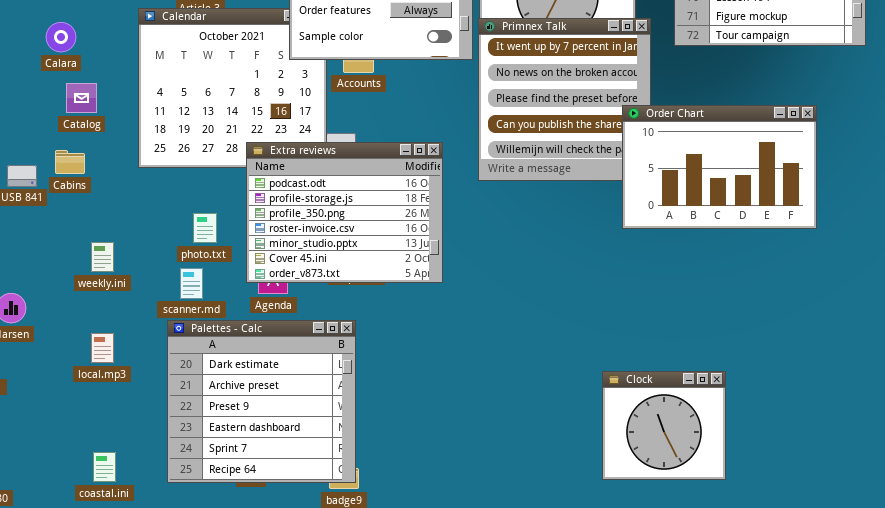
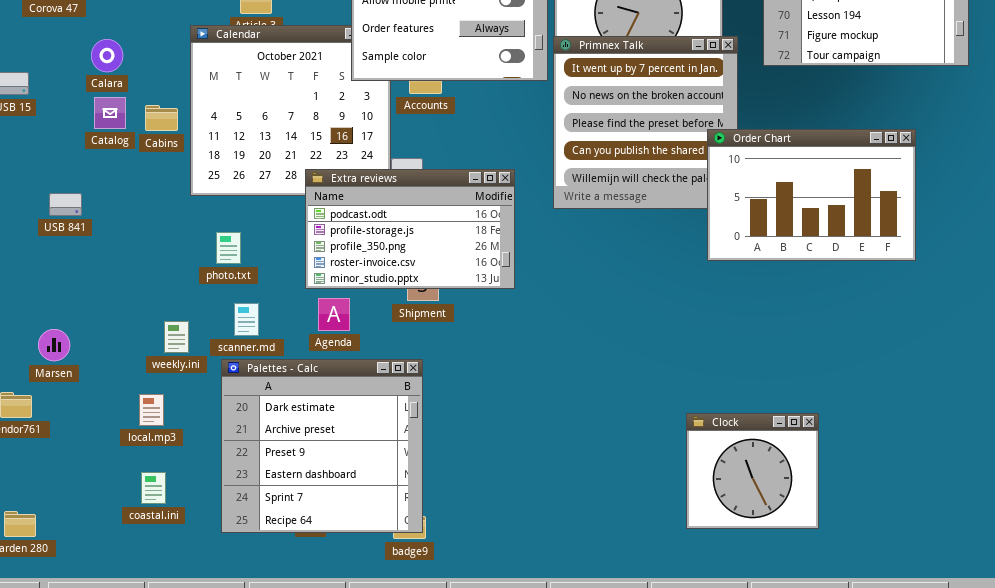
Catalog: [66,83,97,113] -> [94,97,126,129], moved
Extra reviews: [246,142,443,283] -> [305,169,515,289], resized
Cabins: [55,150,85,174] -> [145,105,178,131], moved
photo.txt: [193,213,217,243] -> [216,232,241,264], moved
weekly.ini: [91,242,114,272] -> [164,321,189,353], moved
local.mp3: [91,333,114,363] -> [139,394,164,426], moved
coastal.ini: [93,452,116,482] -> [141,472,166,504], moved

